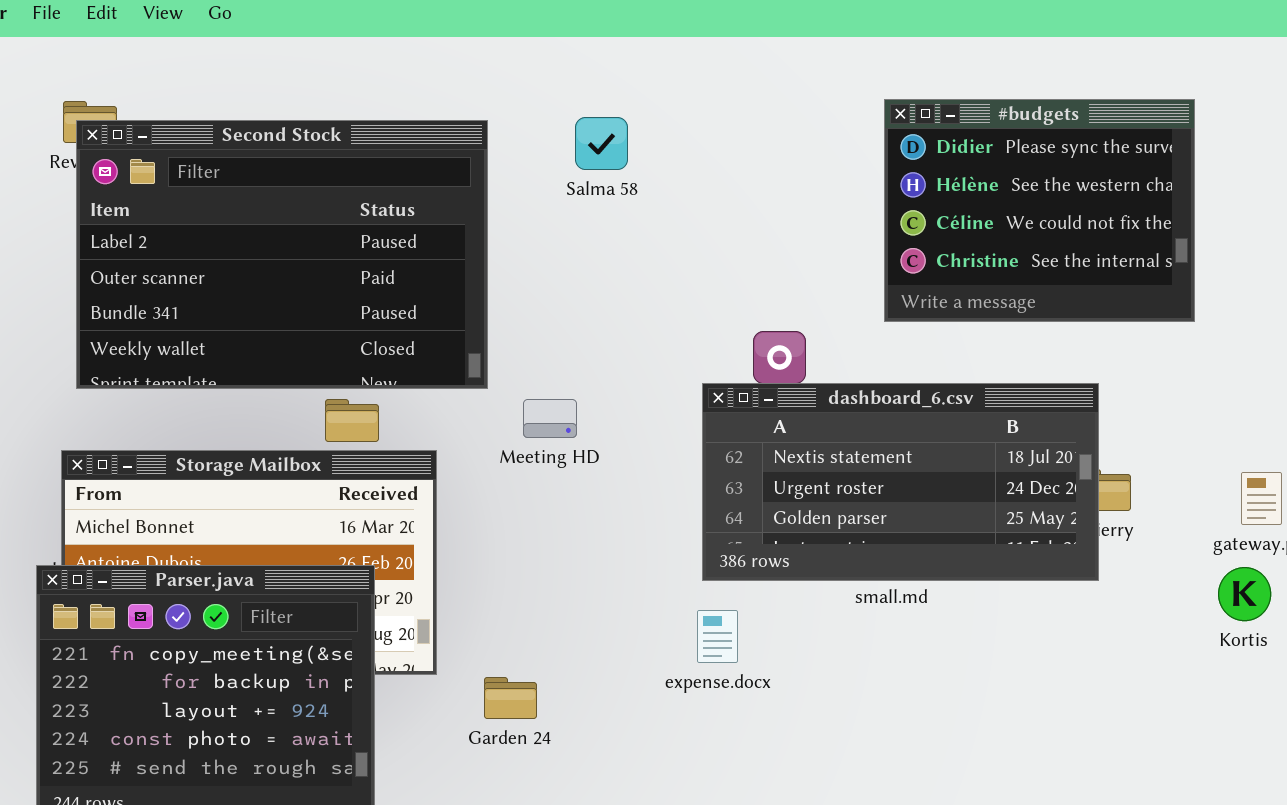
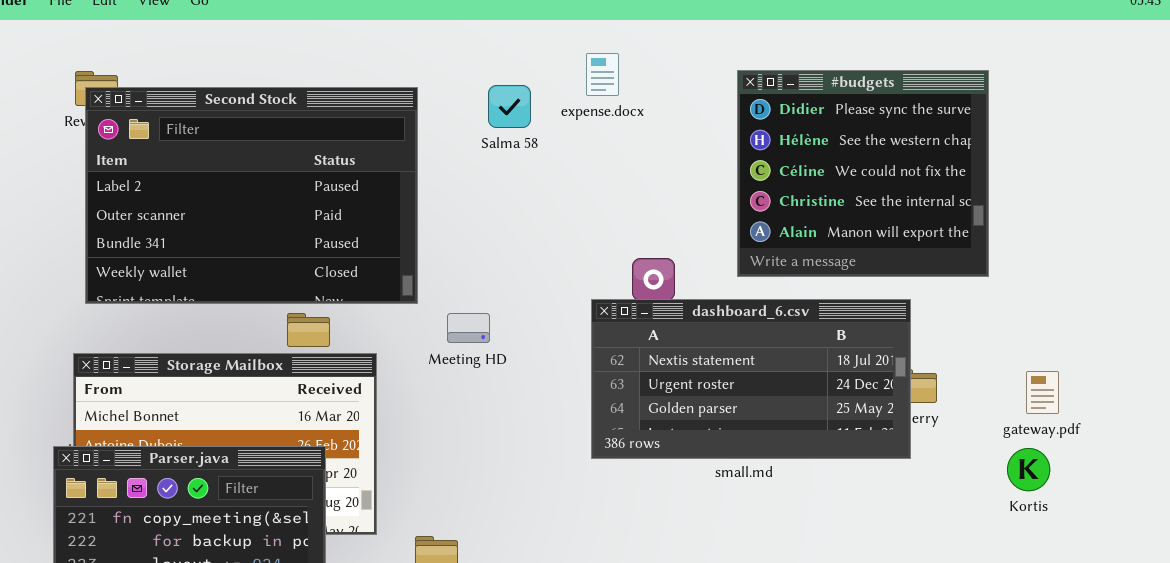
#budgets: [884,99,1195,322] -> [737,70,989,277], resized
expense.docx: [697,610,738,663] -> [586,53,619,96], moved

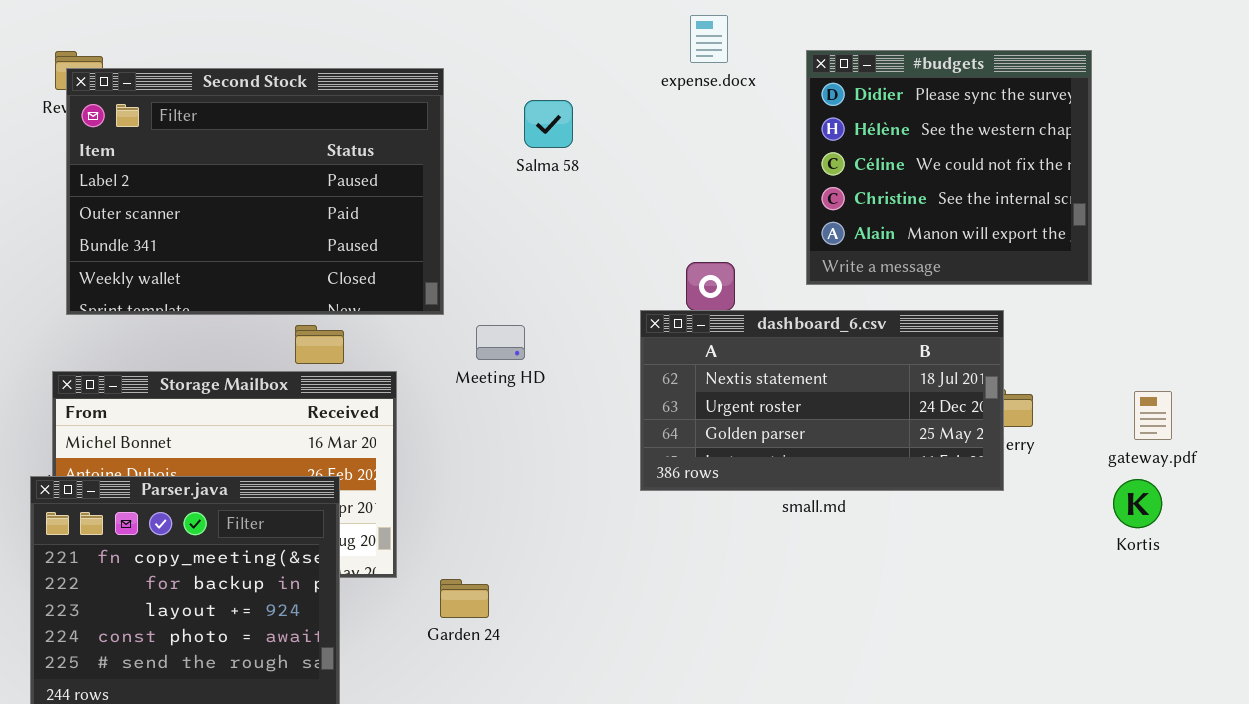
expense.docx: [586,53,619,96] -> [690,15,728,63], moved
Salma 58: [488,85,531,128] -> [524,100,573,148], moved

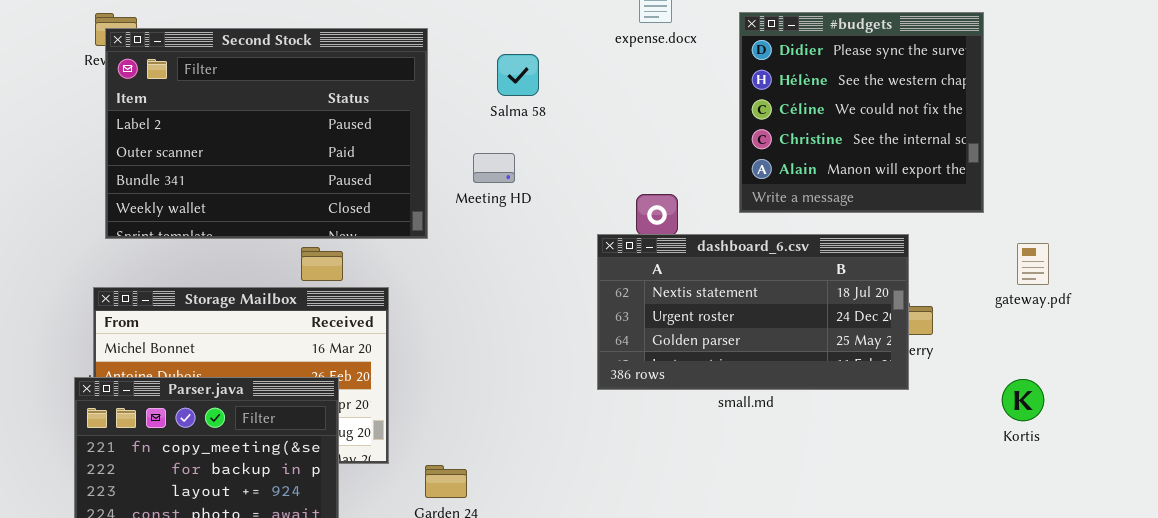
Meeting HD: [476,325,525,360] -> [473,153,515,183], moved
gateway.pdf: [1134,391,1172,440] -> [1017,243,1049,285], moved

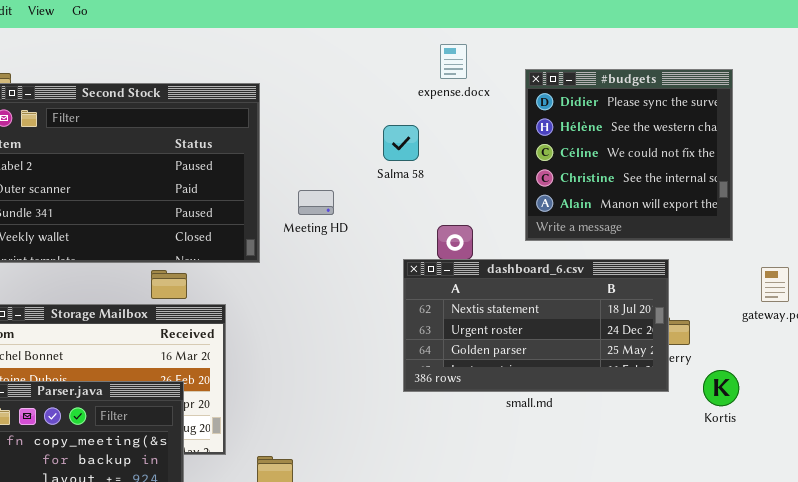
Salma 58: [497,54,539,96] -> [383,125,419,161], moved
Kortis: [1002,379,1044,421] -> [703,370,739,406], moved

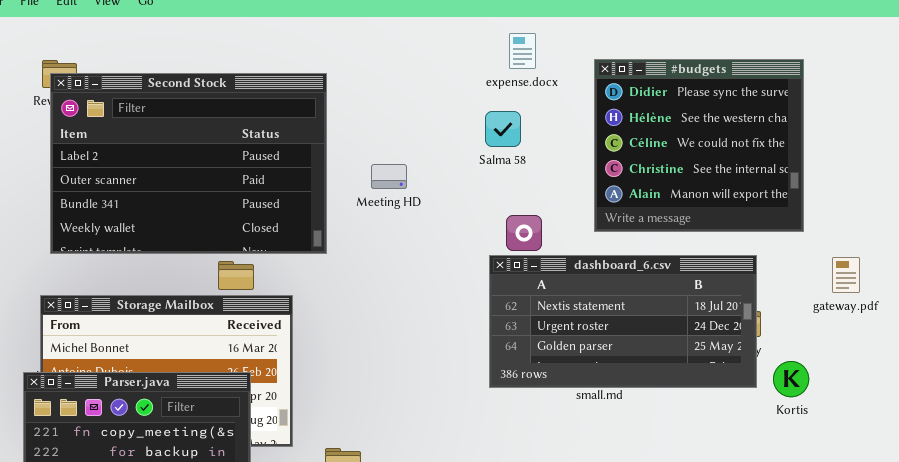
Salma 58: [383,125,419,161] -> [485,111,521,147], moved
Meeting HD: [298,190,334,215] -> [371,164,407,189], moved
dashboard_6.csv: [403,259,669,392] -> [489,255,757,388], moved

